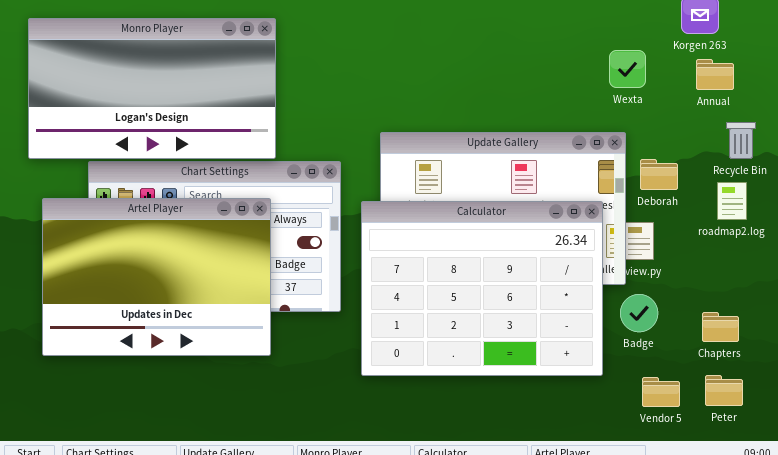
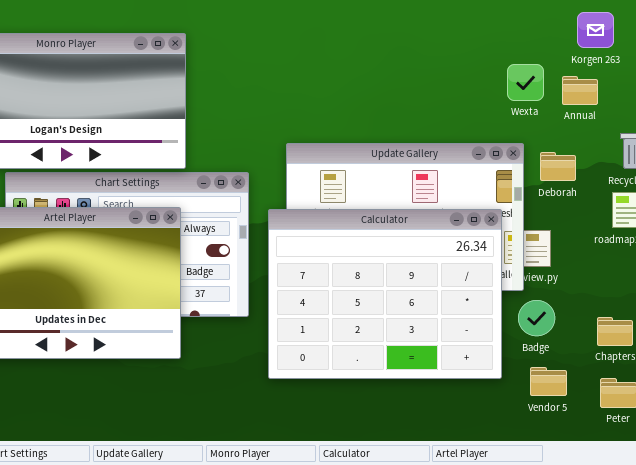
Annual: [696,59,734,90] -> [562,76,598,105], moved
Deborah: [640,159,678,190] -> [540,152,576,181], moved
Vendor 5: [642,377,680,407] -> [530,367,567,396], moved

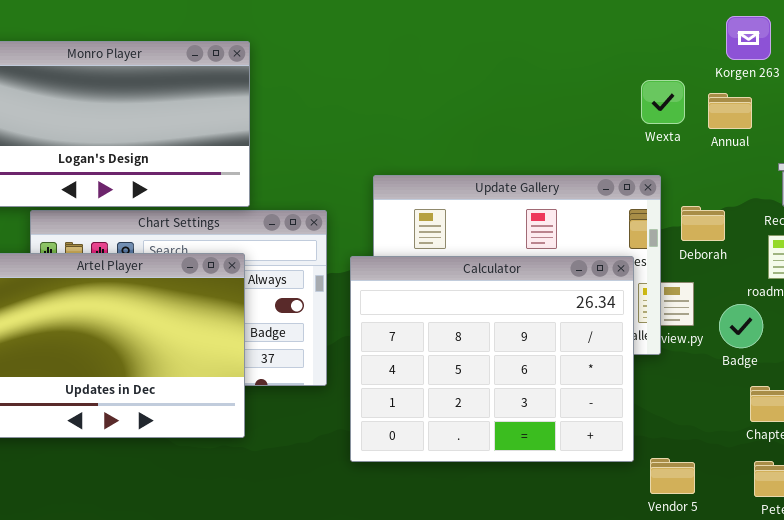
Deborah: [540,152,576,181] -> [681,206,725,241], moved
Badge: [518,300,555,336] -> [719,304,763,348], moved
Vendor 5: [530,367,567,396] -> [650,458,695,494], moved

